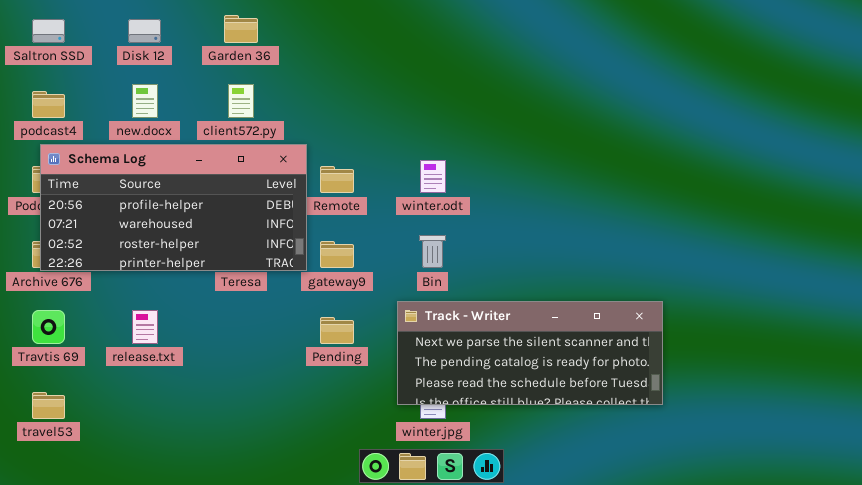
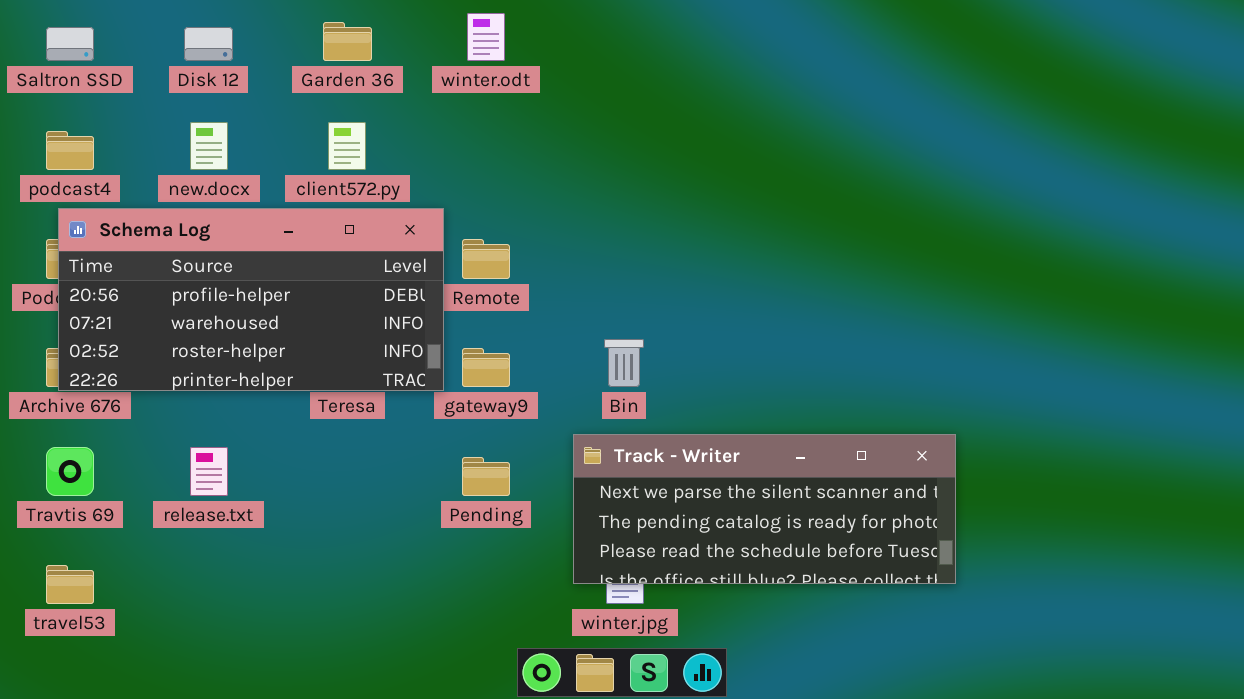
winter.odt: [420,160,446,193] -> [467,13,505,61], moved

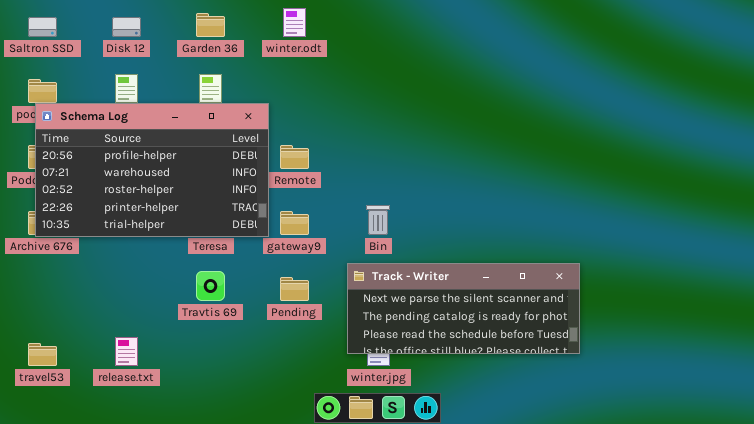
Schema Log: [58,208,444,391] -> [35,103,269,237], resized
Travtis 69: [46,447,94,496] -> [196,271,225,301], moved
release.txt: [190,447,228,496] -> [115,337,138,366], moved

